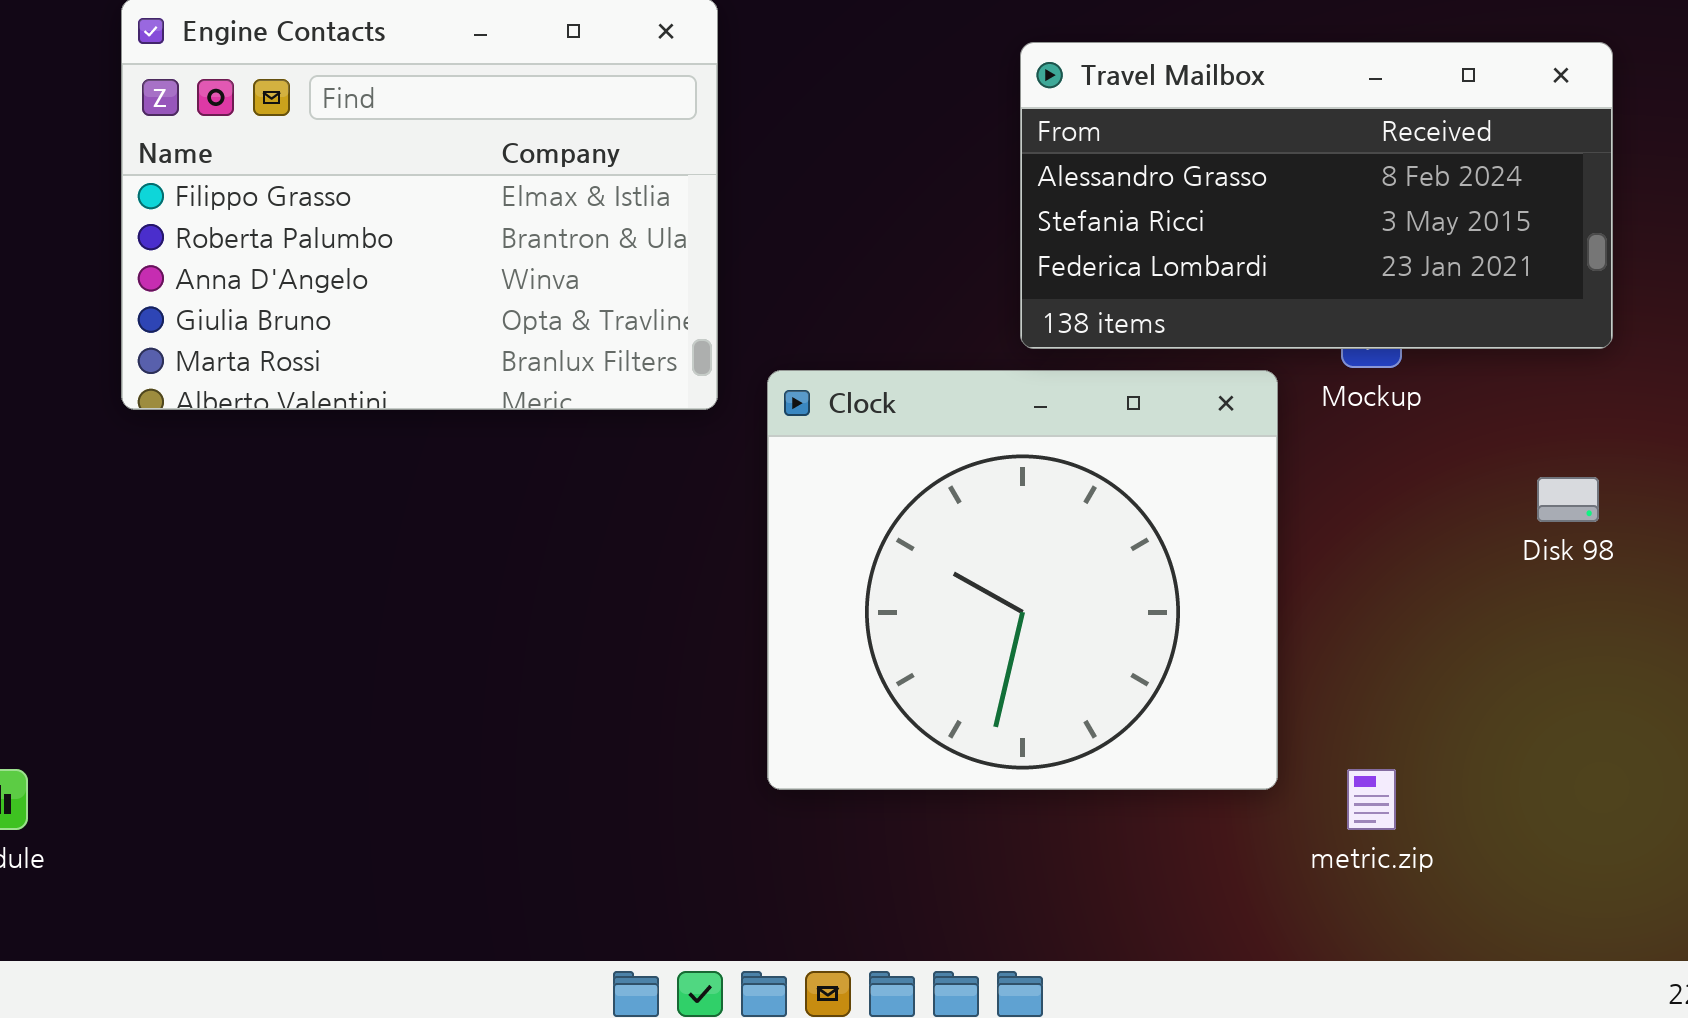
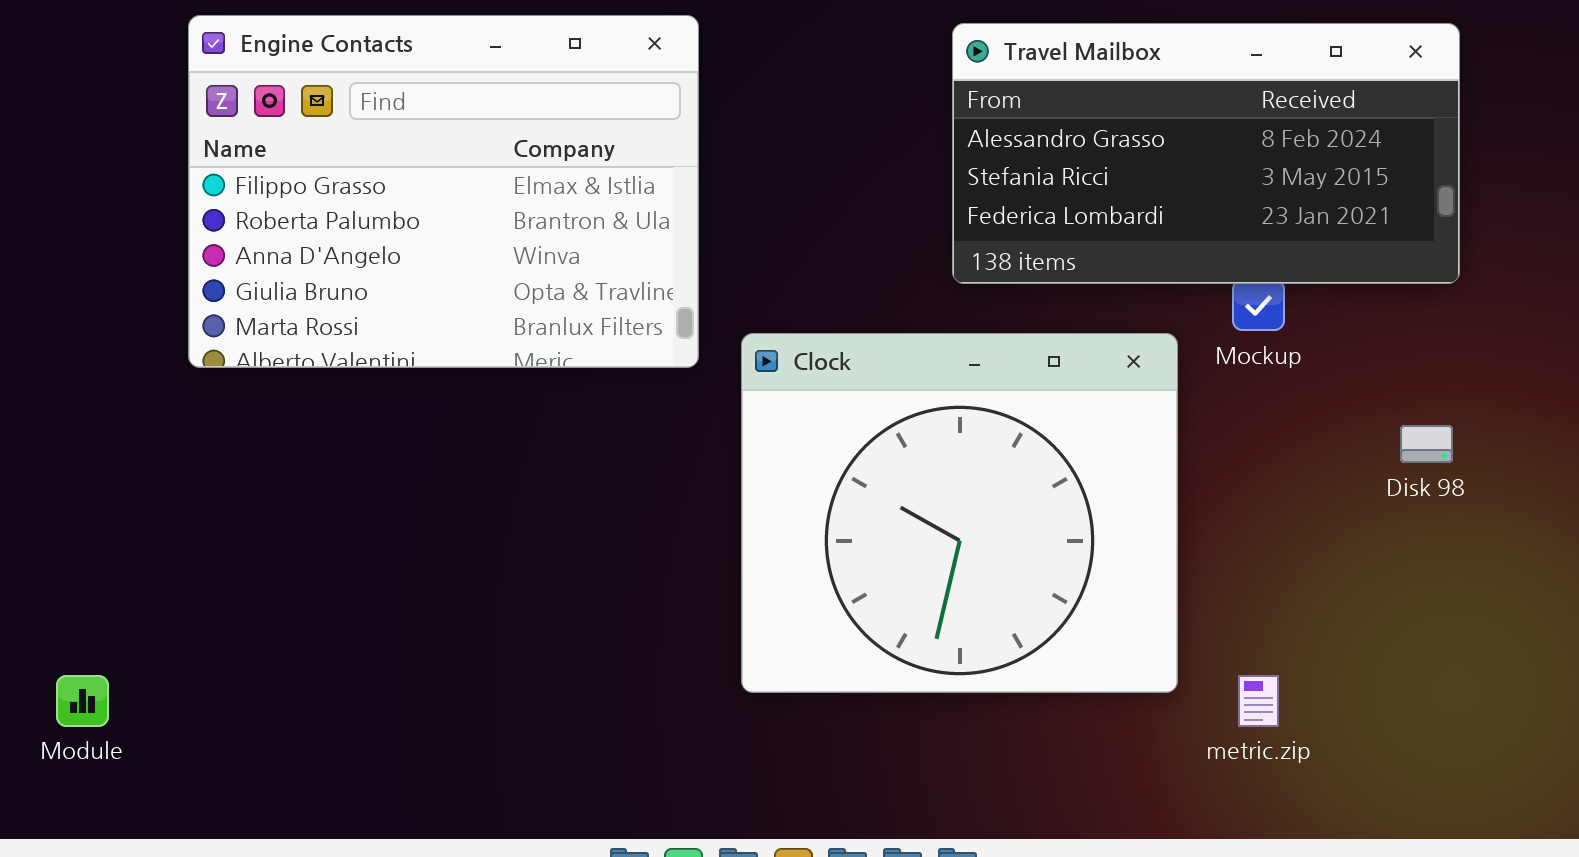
Travel Mailbox: [1020,42,1613,349] -> [952,23,1460,284], moved

